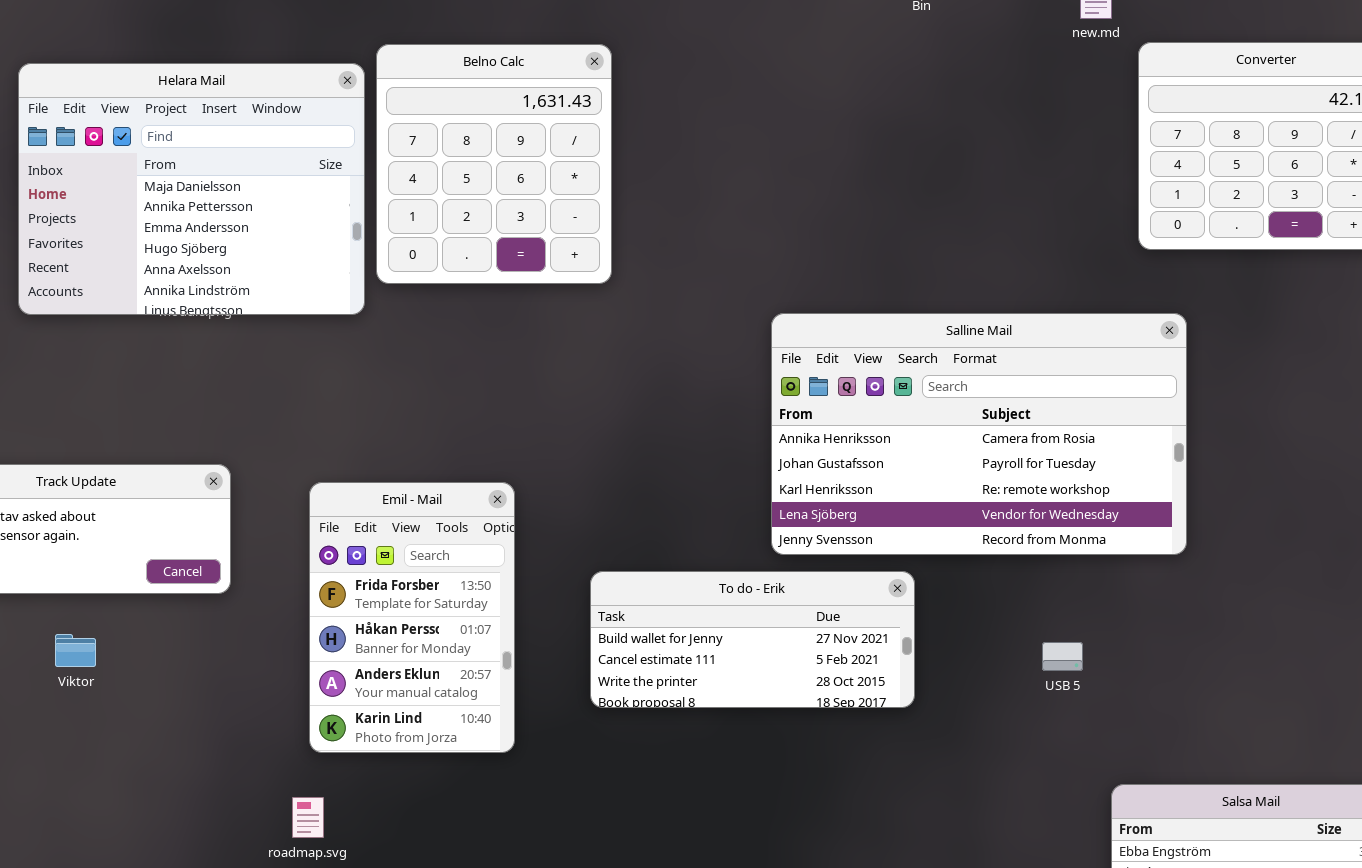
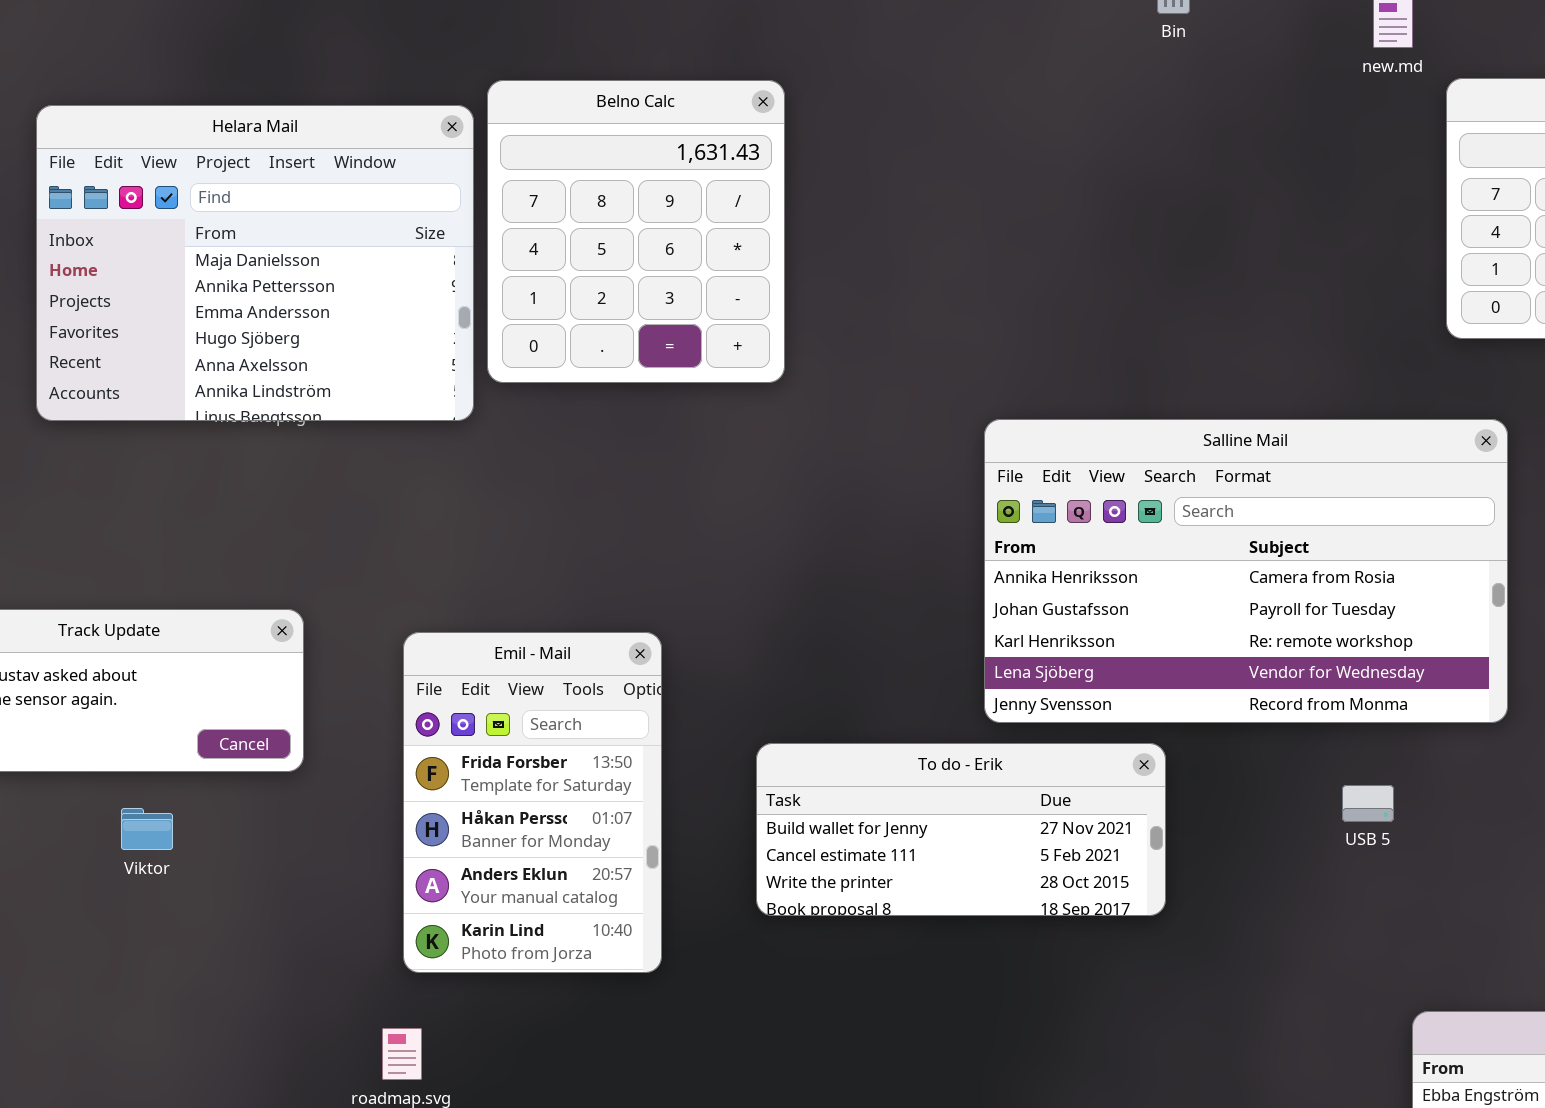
Viktor: [55,634,96,667] -> [121,808,173,850], moved
USB 5: [1042,642,1083,671] -> [1342,785,1394,822], moved

